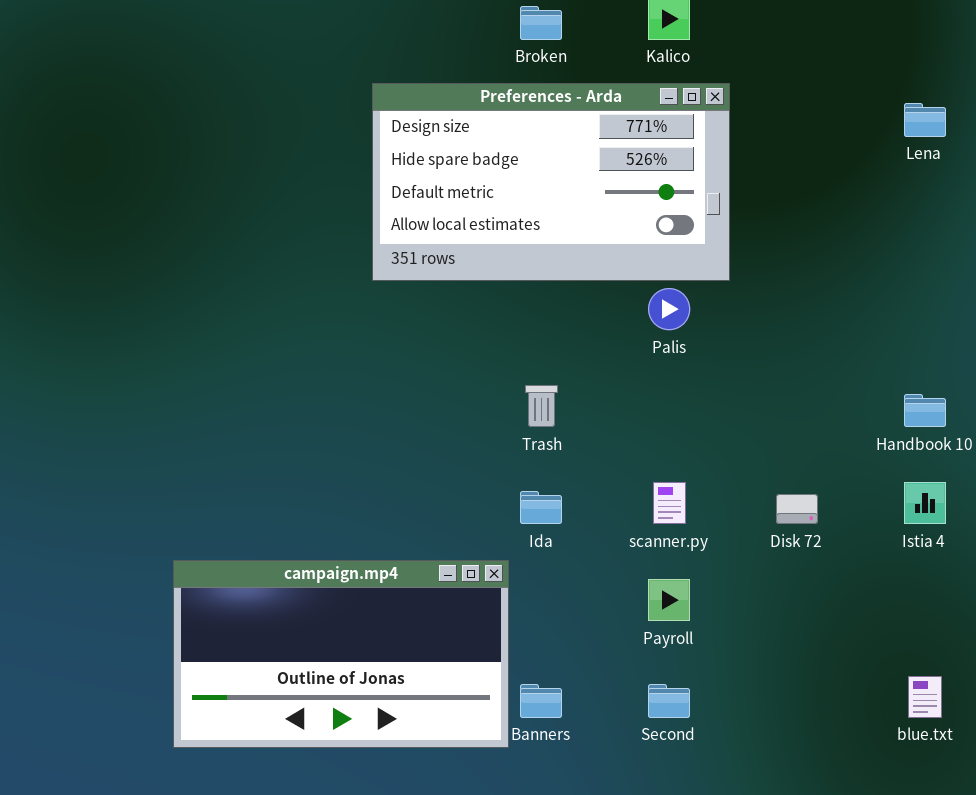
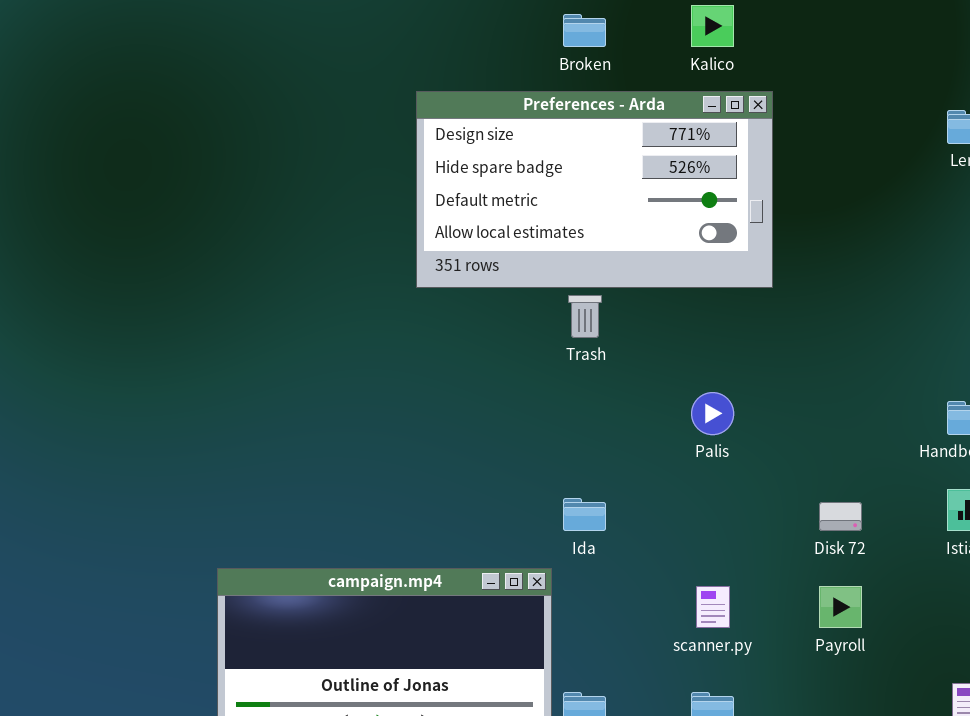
Palis: [648,288,690,330] -> [691,392,734,435], moved
Trash: [525,385,558,427] -> [568,295,602,338], moved
scanner.py: [653,482,686,524] -> [696,586,730,628], moved
Payroll: [648,579,690,621] -> [819,586,862,628], moved

